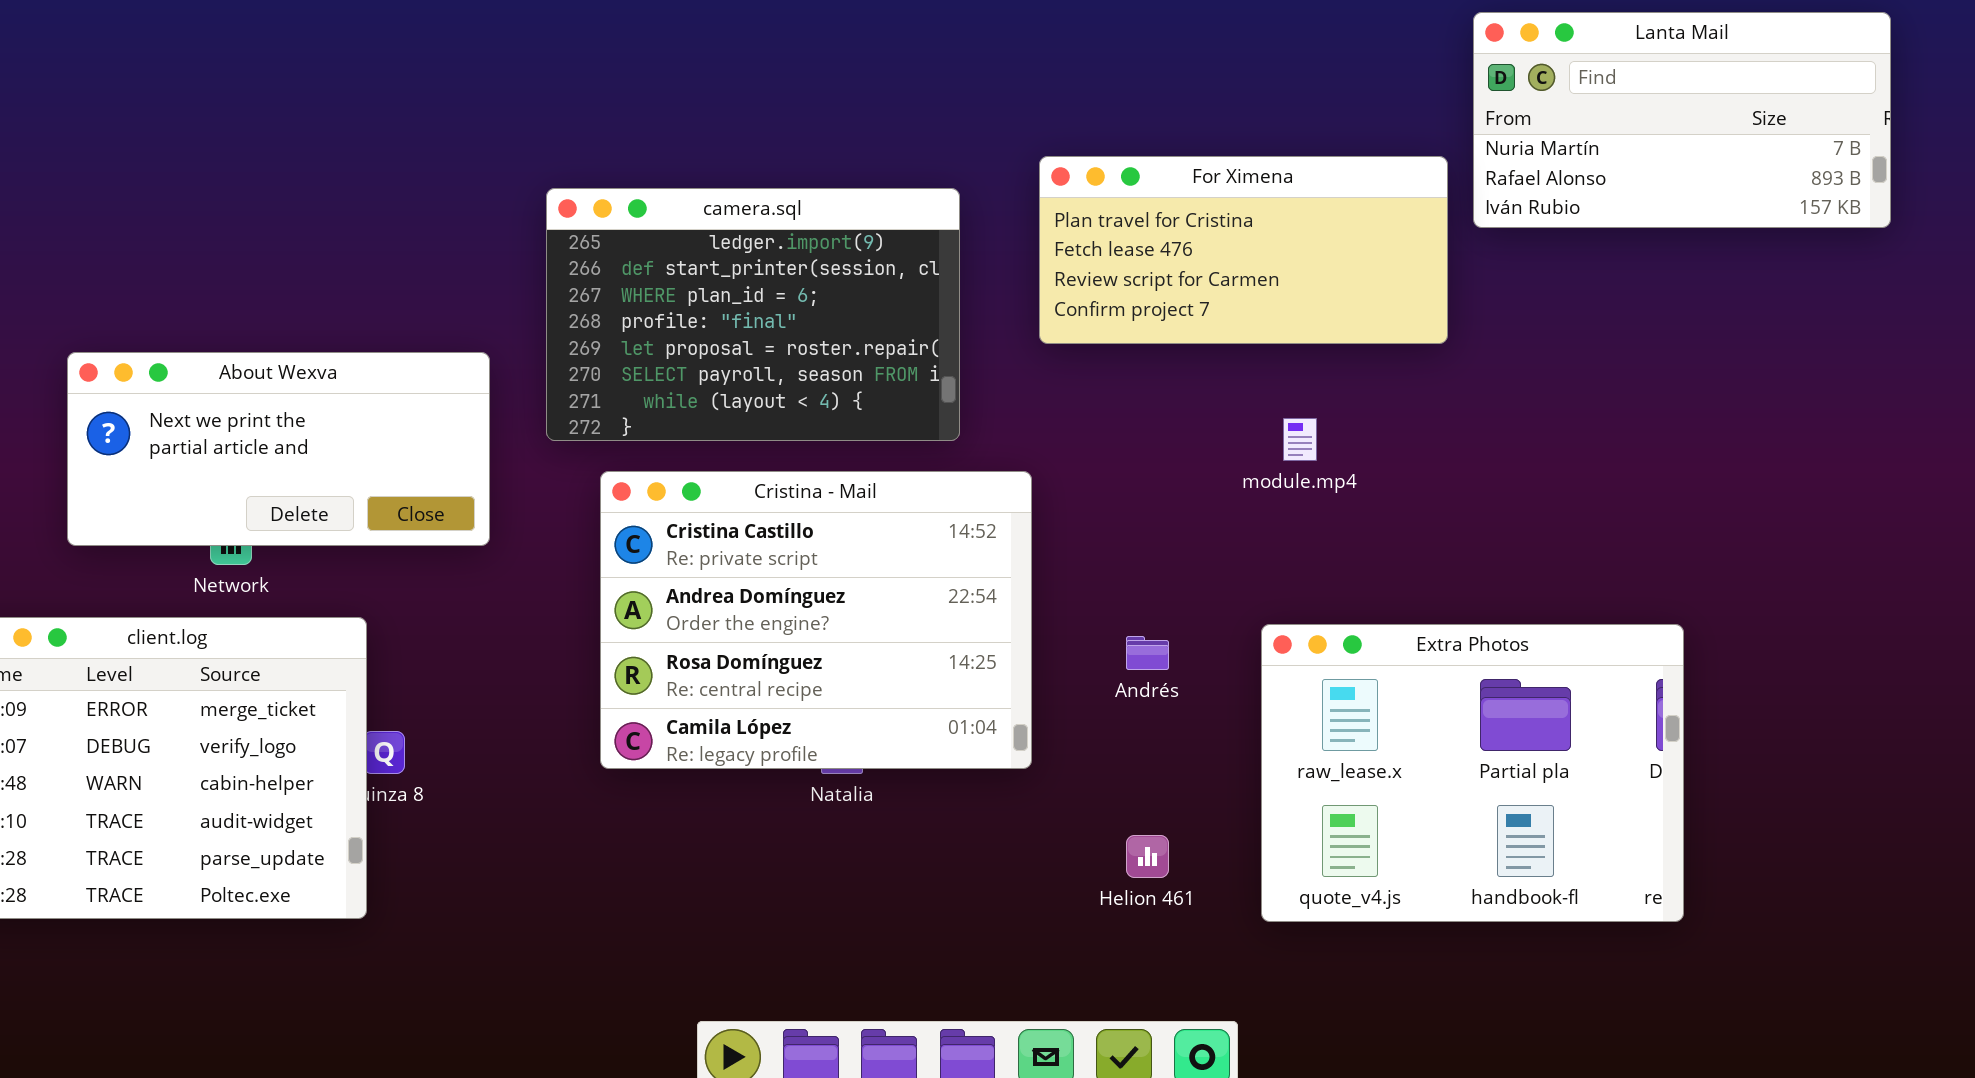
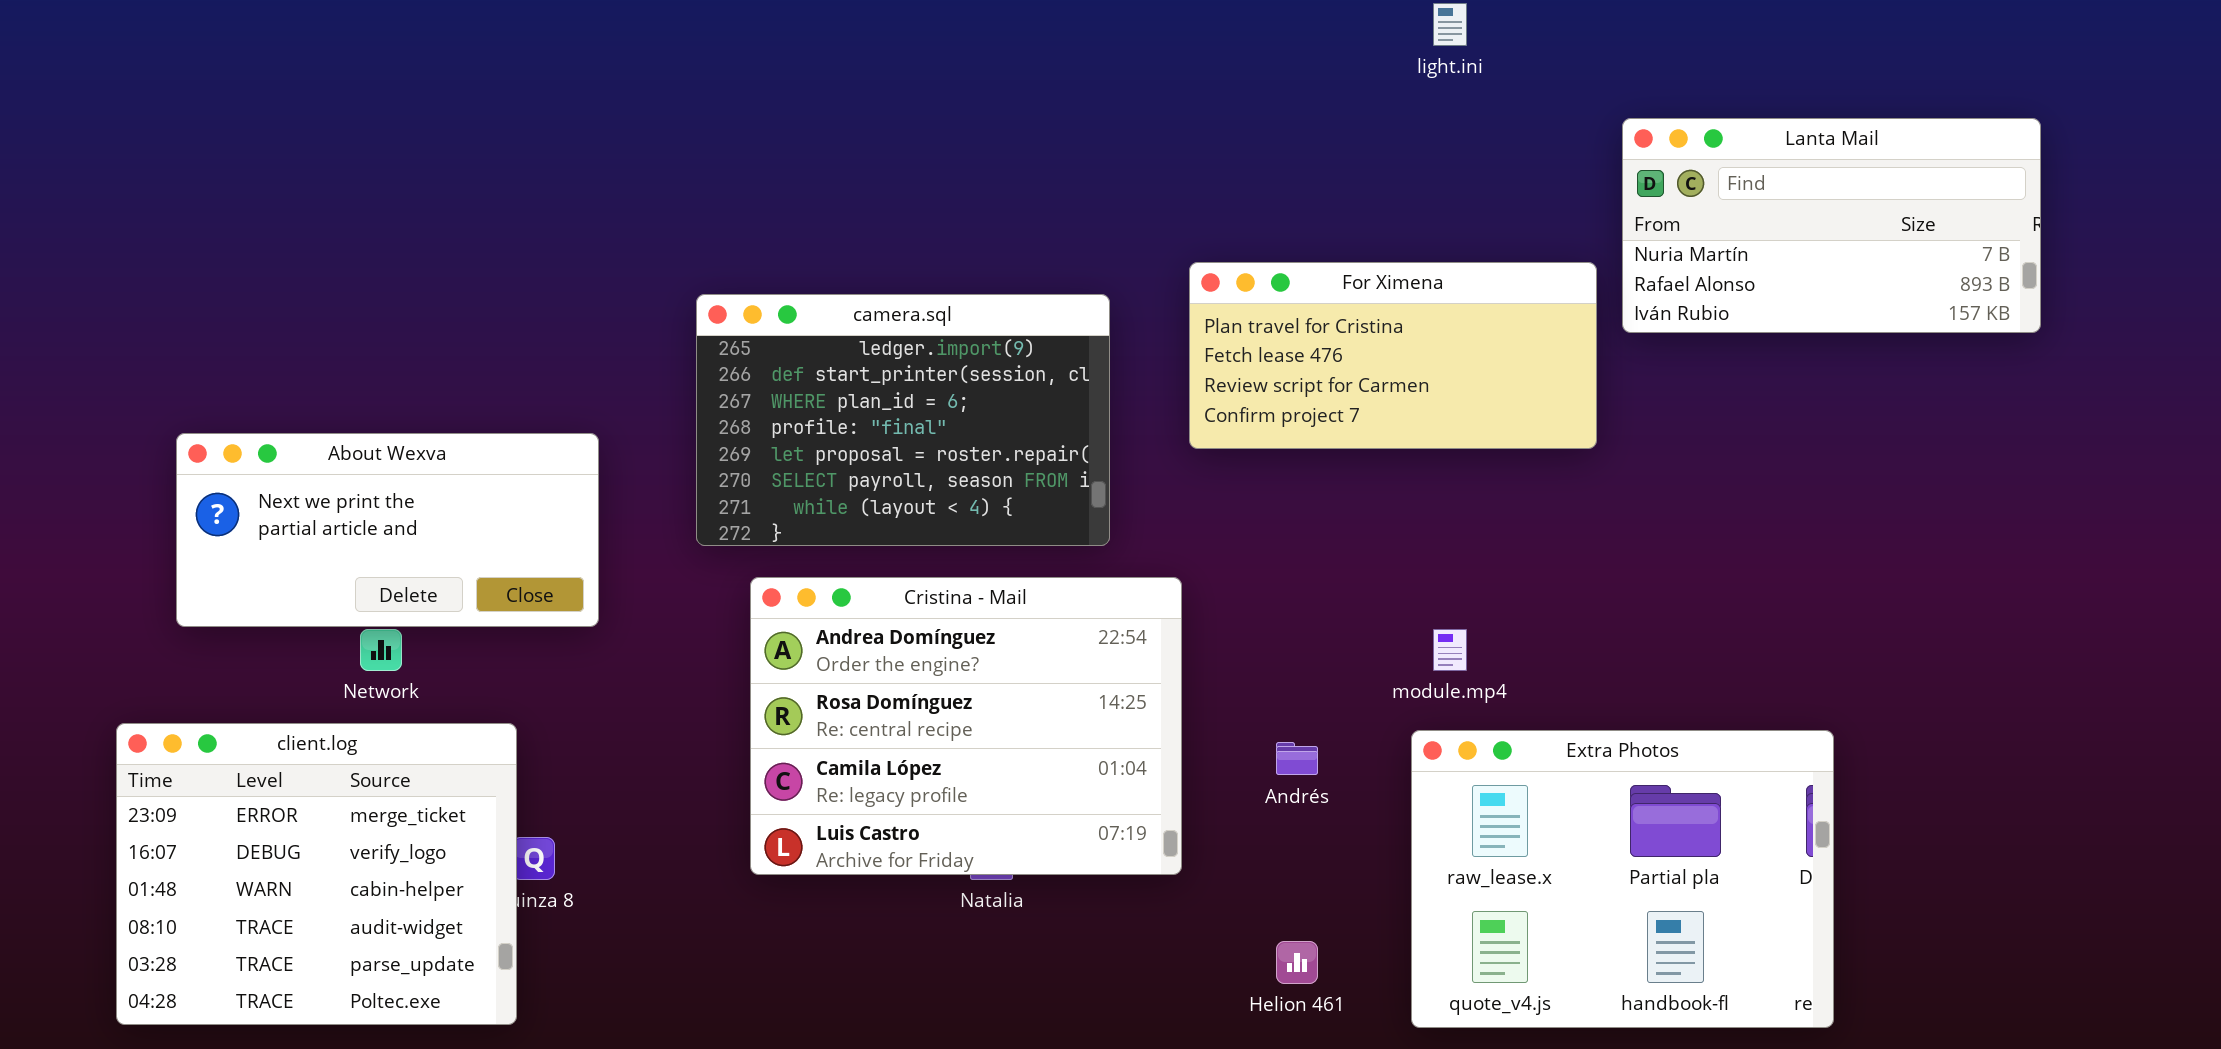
About Wexva: [67,352,490,546] -> [176,433,599,627], moved
module.mp4: [1283,418,1317,461] -> [1433,629,1467,671], moved
Cristina - Mail: [600,471,1032,769] -> [750,577,1182,875], scrolled down 1 row

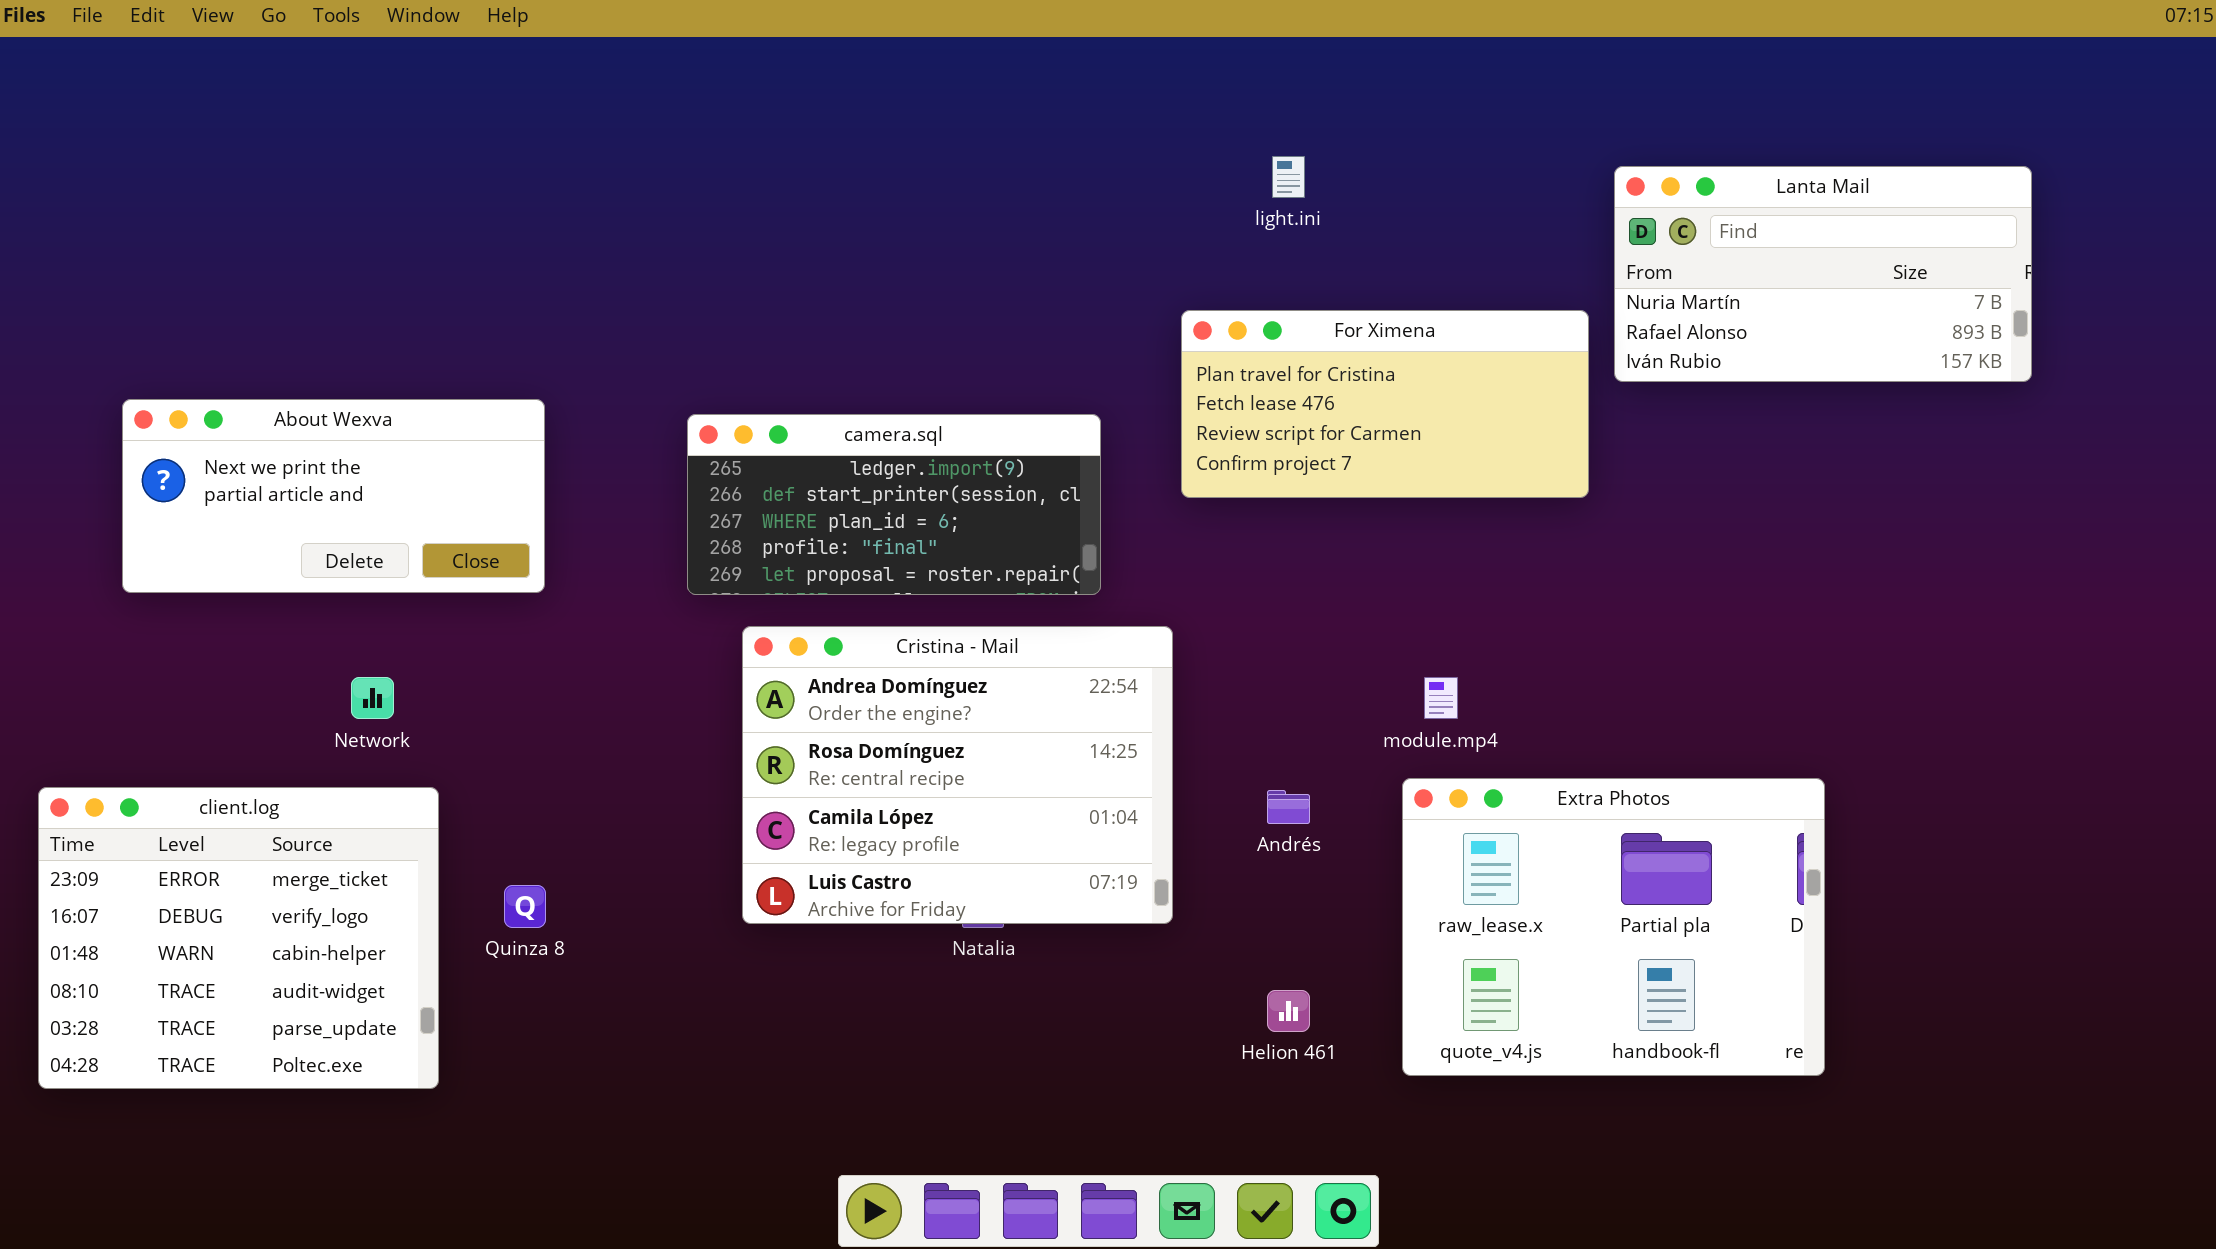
light.ini: [1433,3,1467,46] -> [1272,156,1305,198], moved
camera.sql: [696,294,1110,546] -> [687,414,1101,595], resized
About Wexva: [176,433,599,627] -> [122,399,545,593], moved
client.log: [116,723,517,1025] -> [38,787,439,1089], moved

